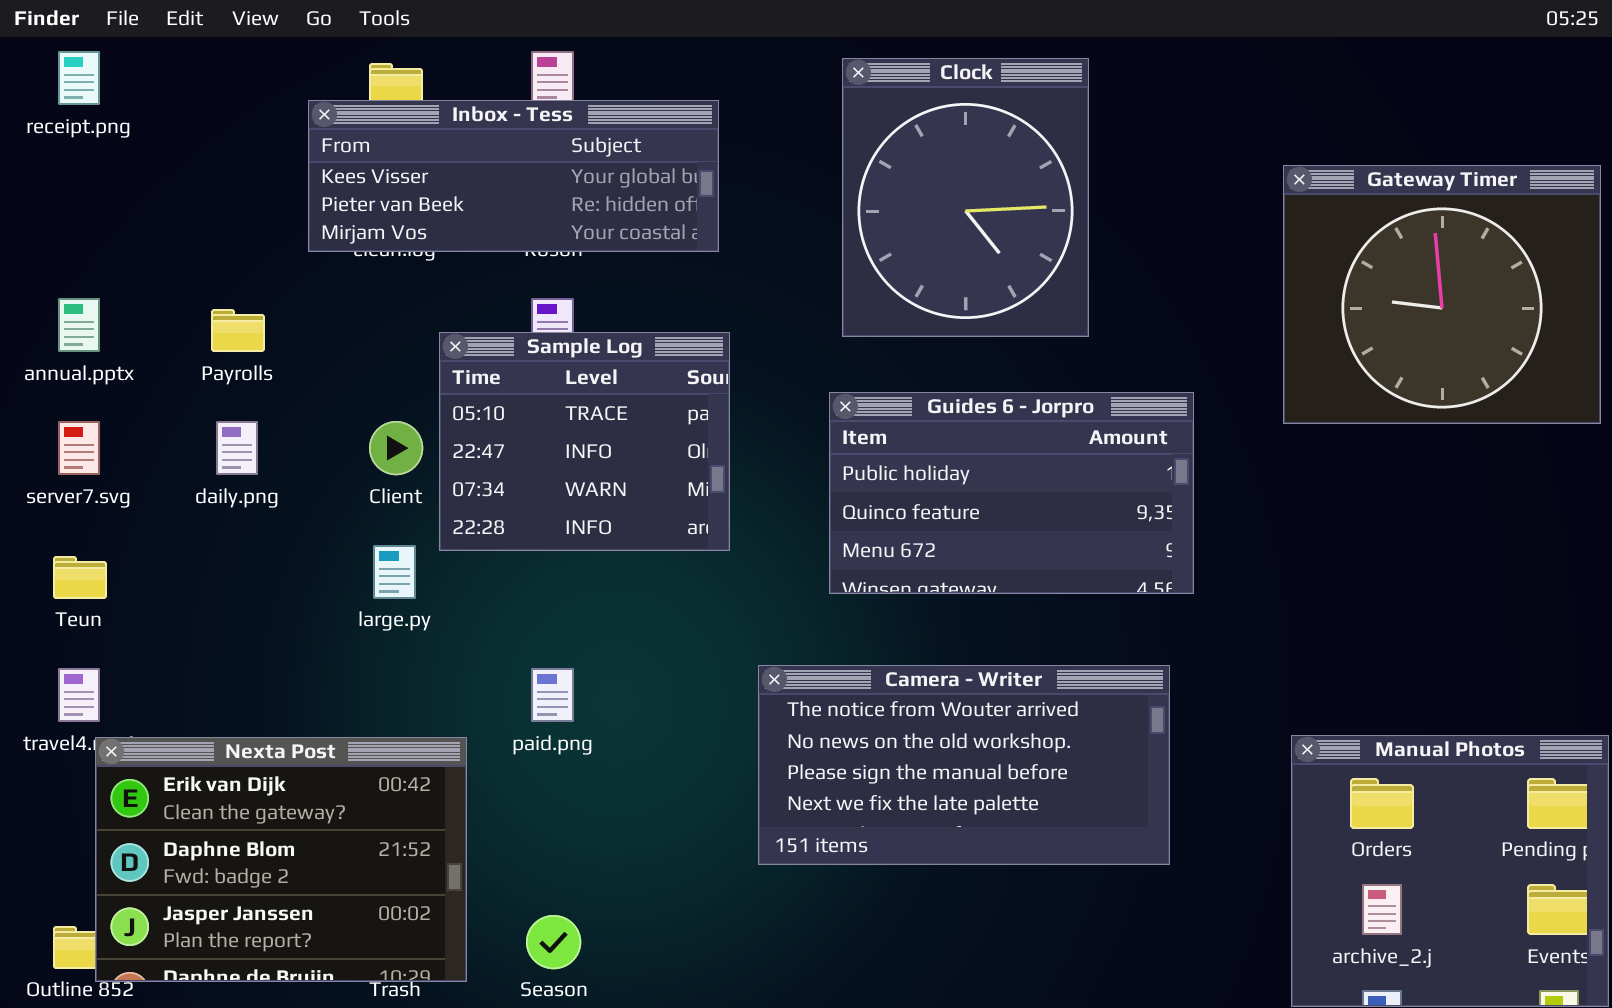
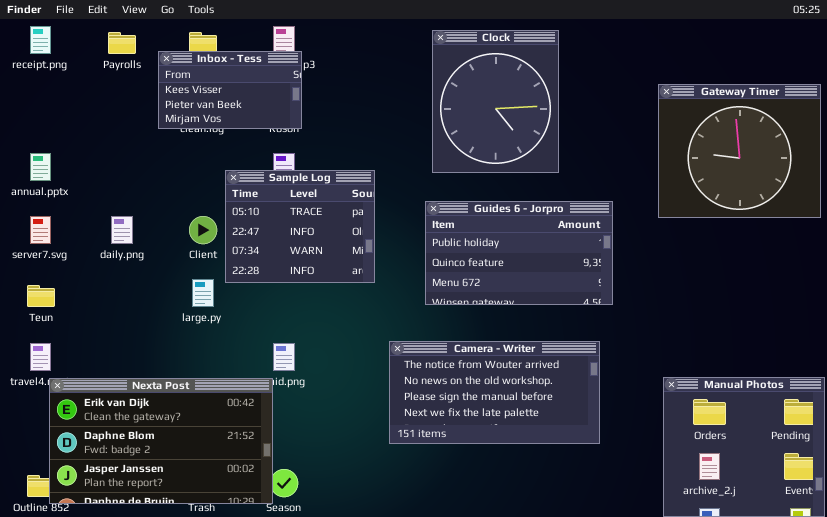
Inbox - Tess: [308,100,719,252] -> [158,51,302,129], resized
Payrolls: [211,309,265,352] -> [108,32,136,54], moved
Nexta Post: [95,737,467,982] -> [49,378,273,504], resized

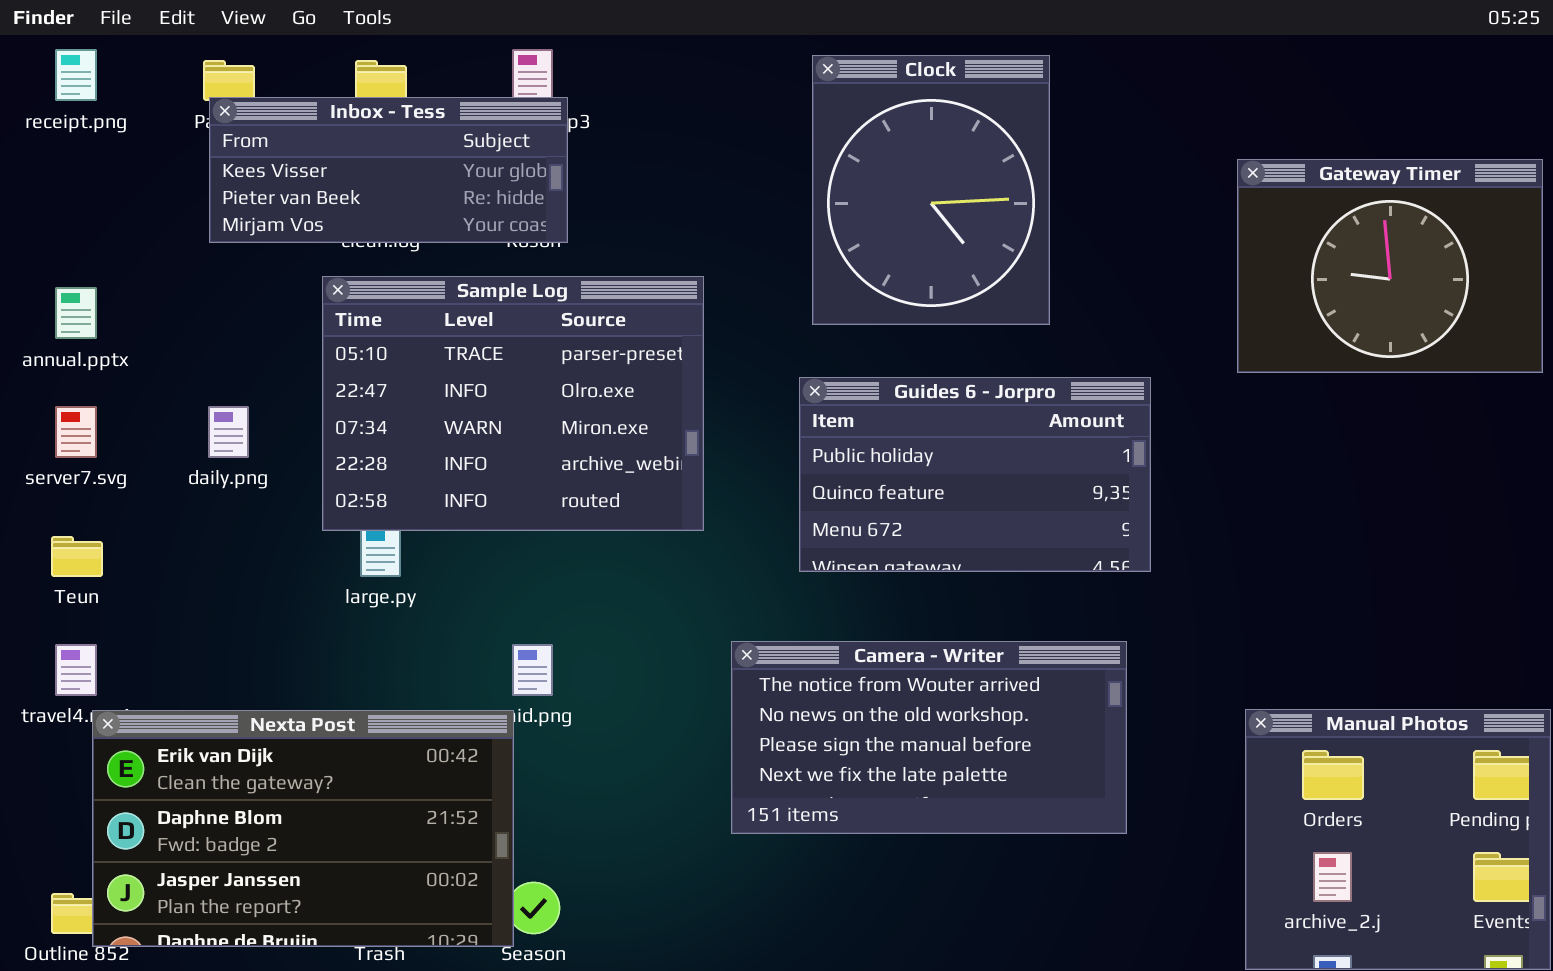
Inbox - Tess: [158,51,302,129] -> [209,97,568,243], resized
Gateway Timer: [658,84,821,218] -> [1237,159,1543,373], resized
Sample Log: [225,170,375,283] -> [322,276,704,531], resized

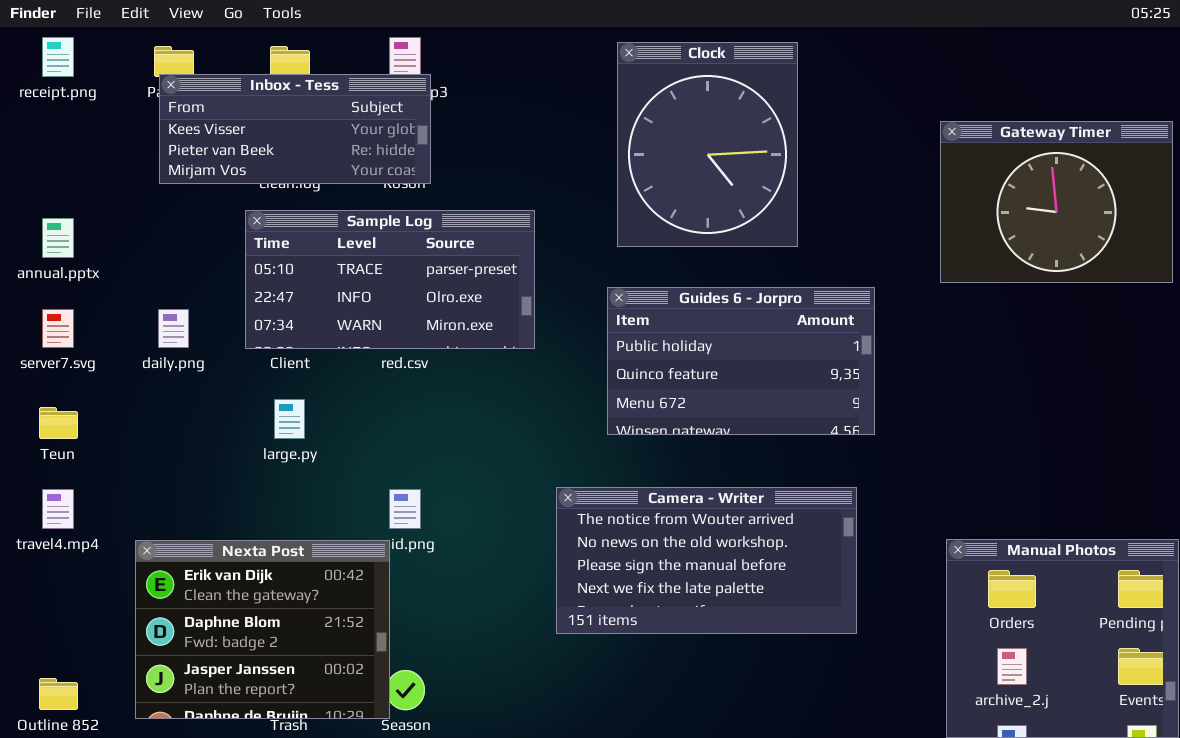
Sample Log: [322,276,704,531] -> [245,210,535,349], resized
Nexta Post: [92,710,514,947] -> [135,540,390,719], resized

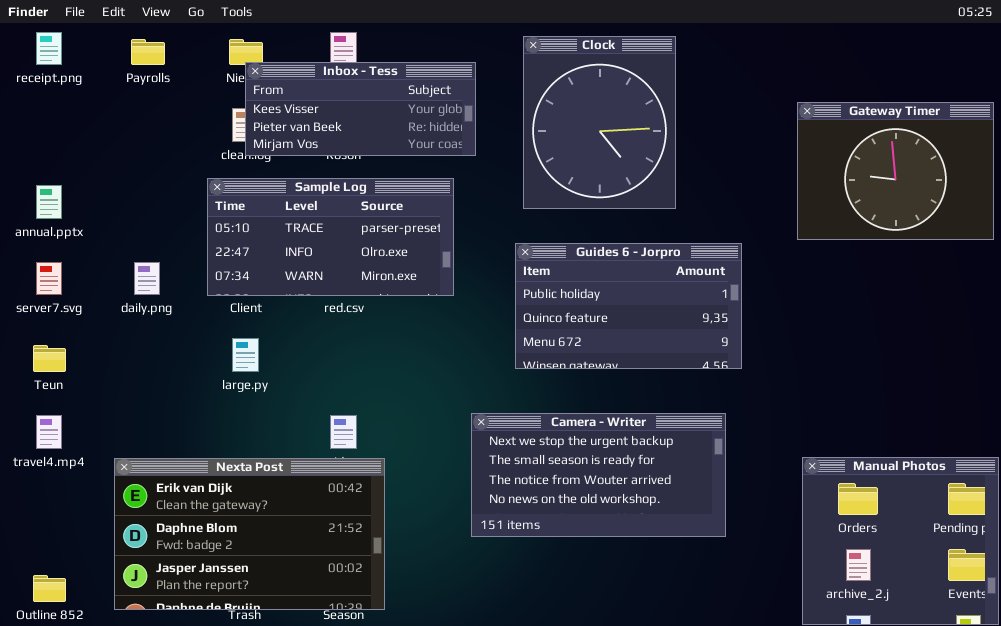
Inbox - Tess: [159,74,431,184] -> [245,62,476,156], moved
Camera - Writer: [556,487,857,634] -> [471,413,726,537], scrolled up 2 rows
Nexta Post: [135,540,390,719] -> [114,458,385,610], resized

